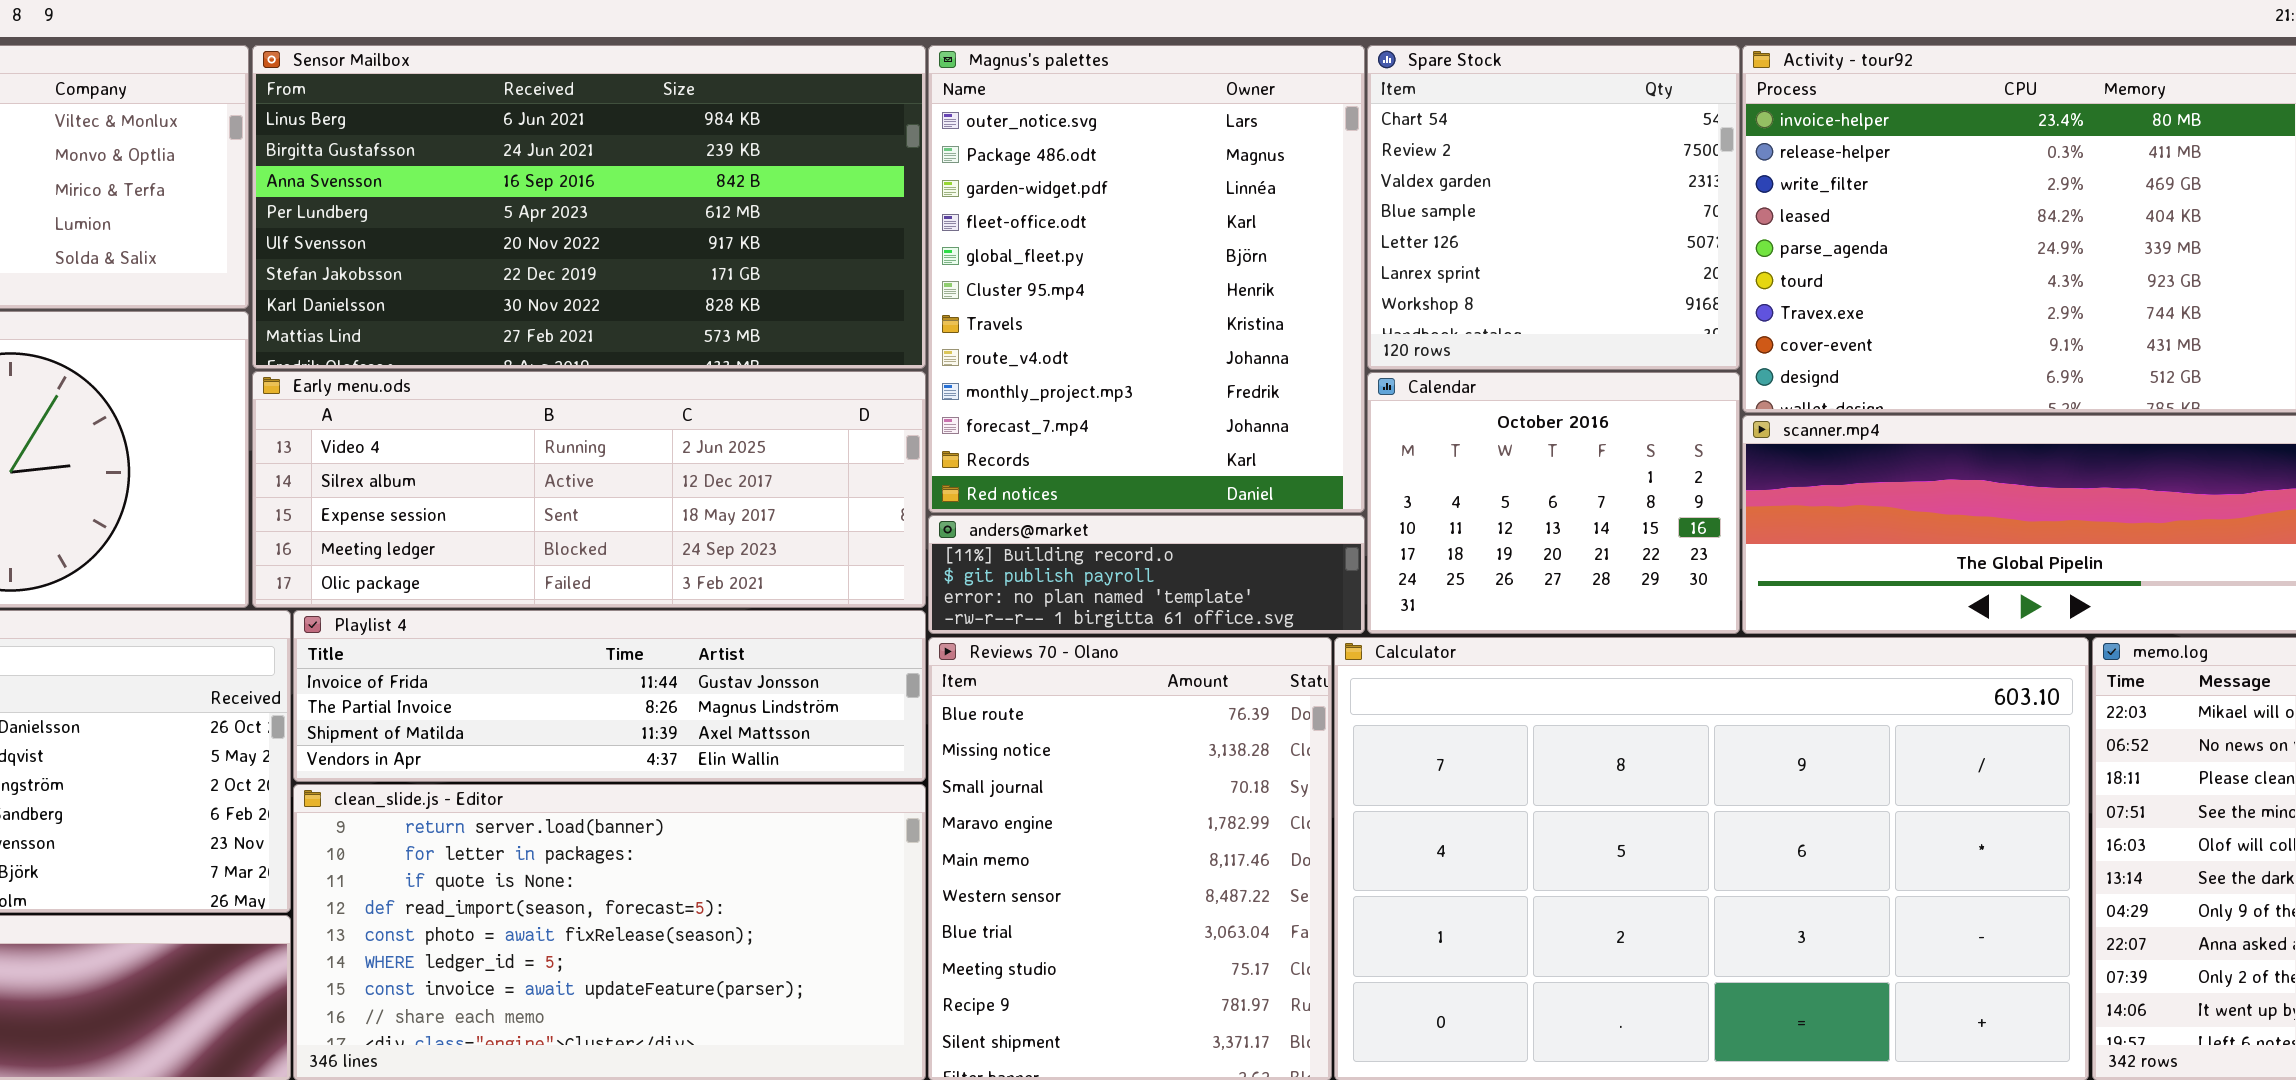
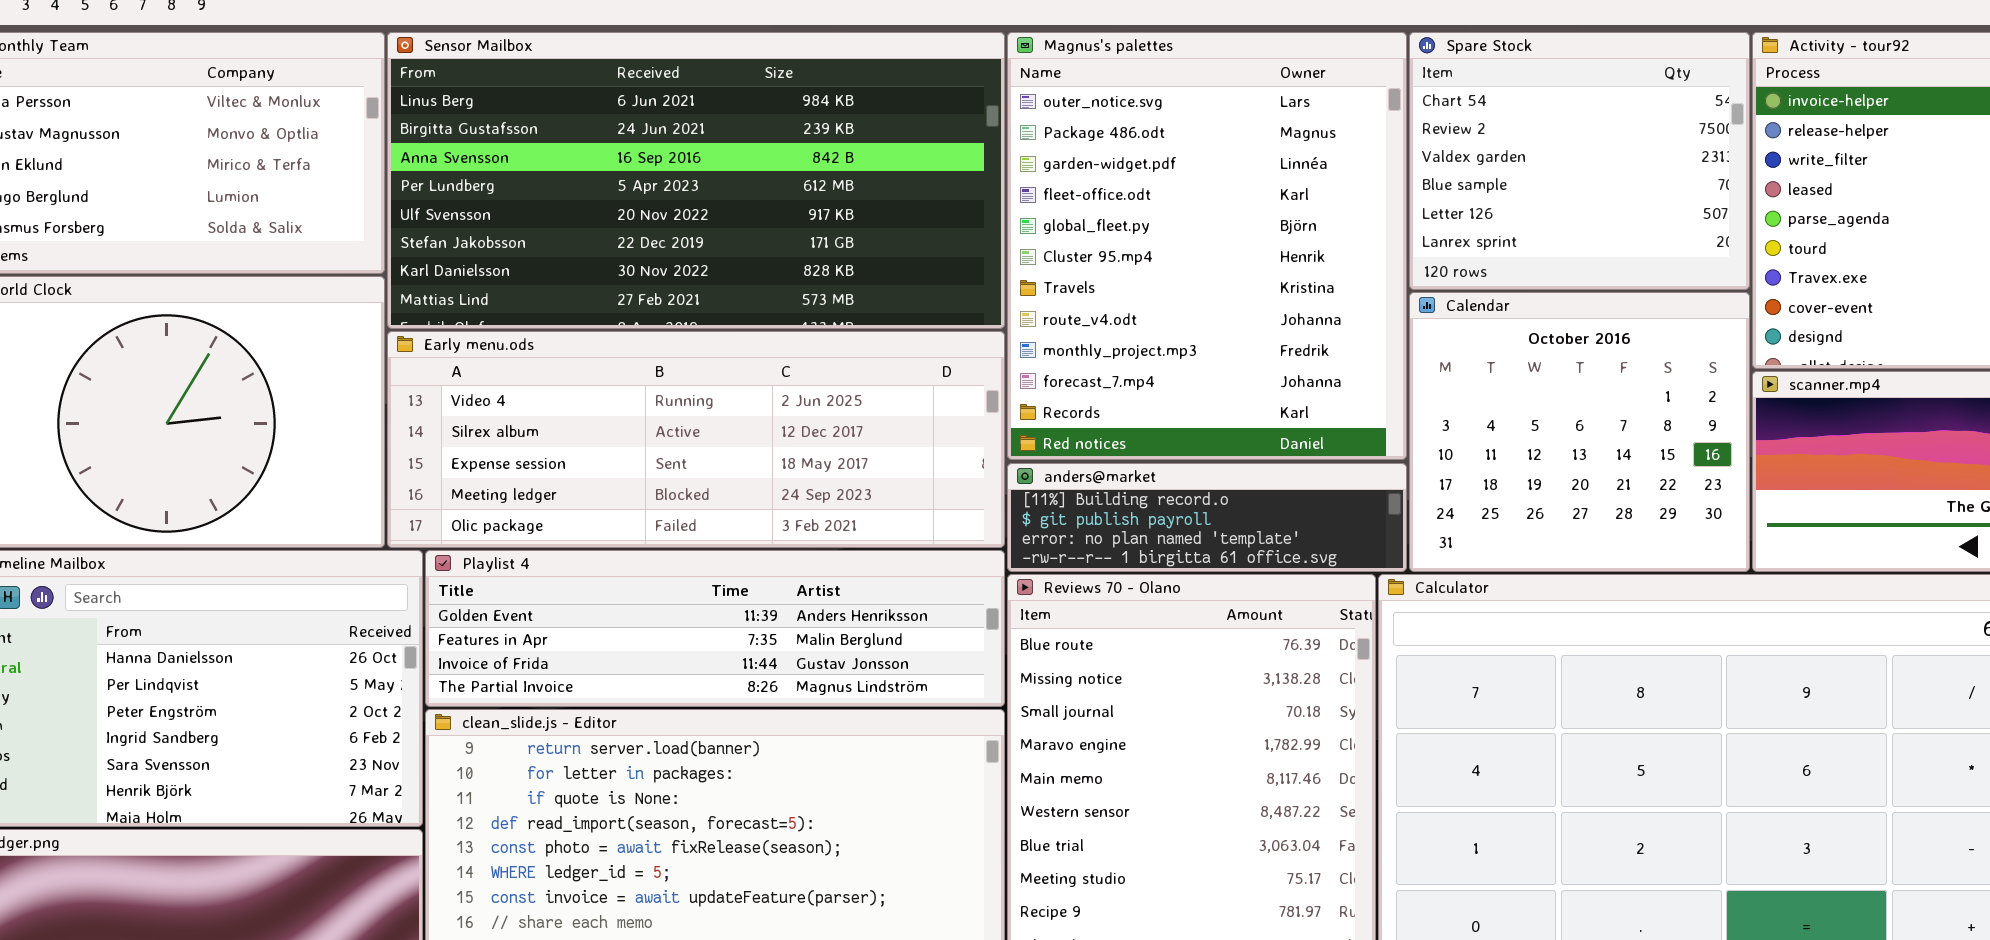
Spare Stock: [1367,45,1740,370] -> [1409,32,1750,290], resized
Calendar: [1367,372,1740,634] -> [1409,292,1750,572], resized
Playlist 4: [293,610,926,782] -> [425,550,1005,707], scrolled up 2 rows

